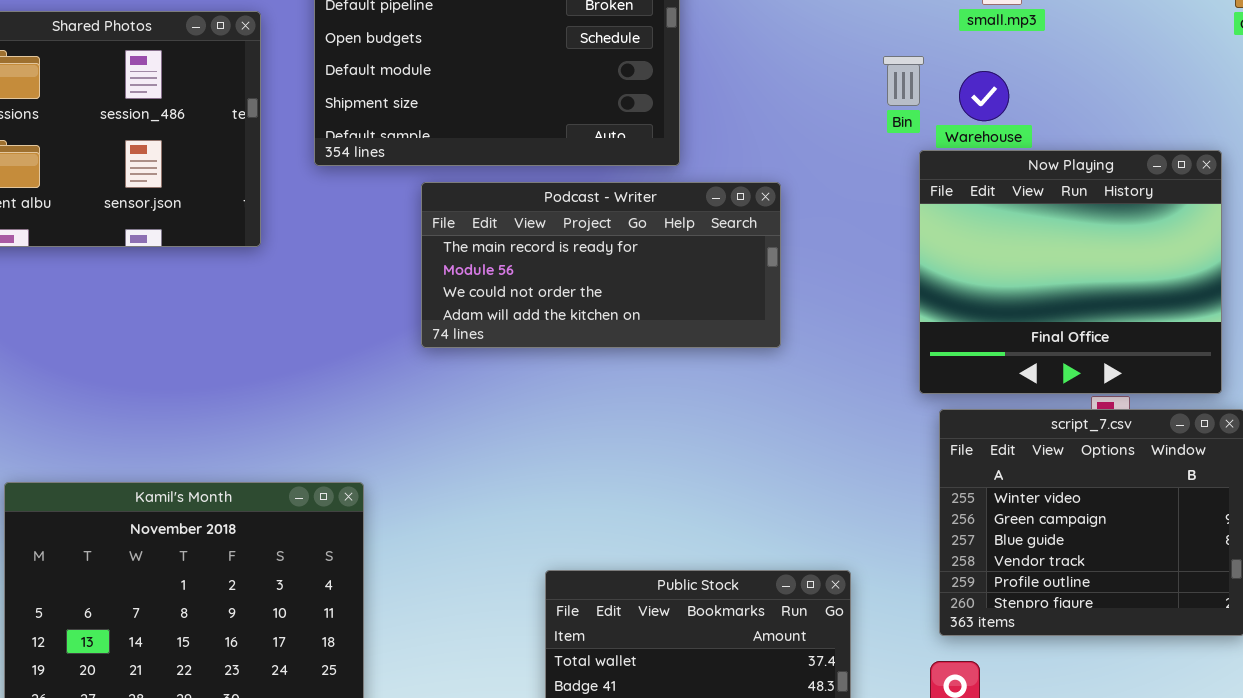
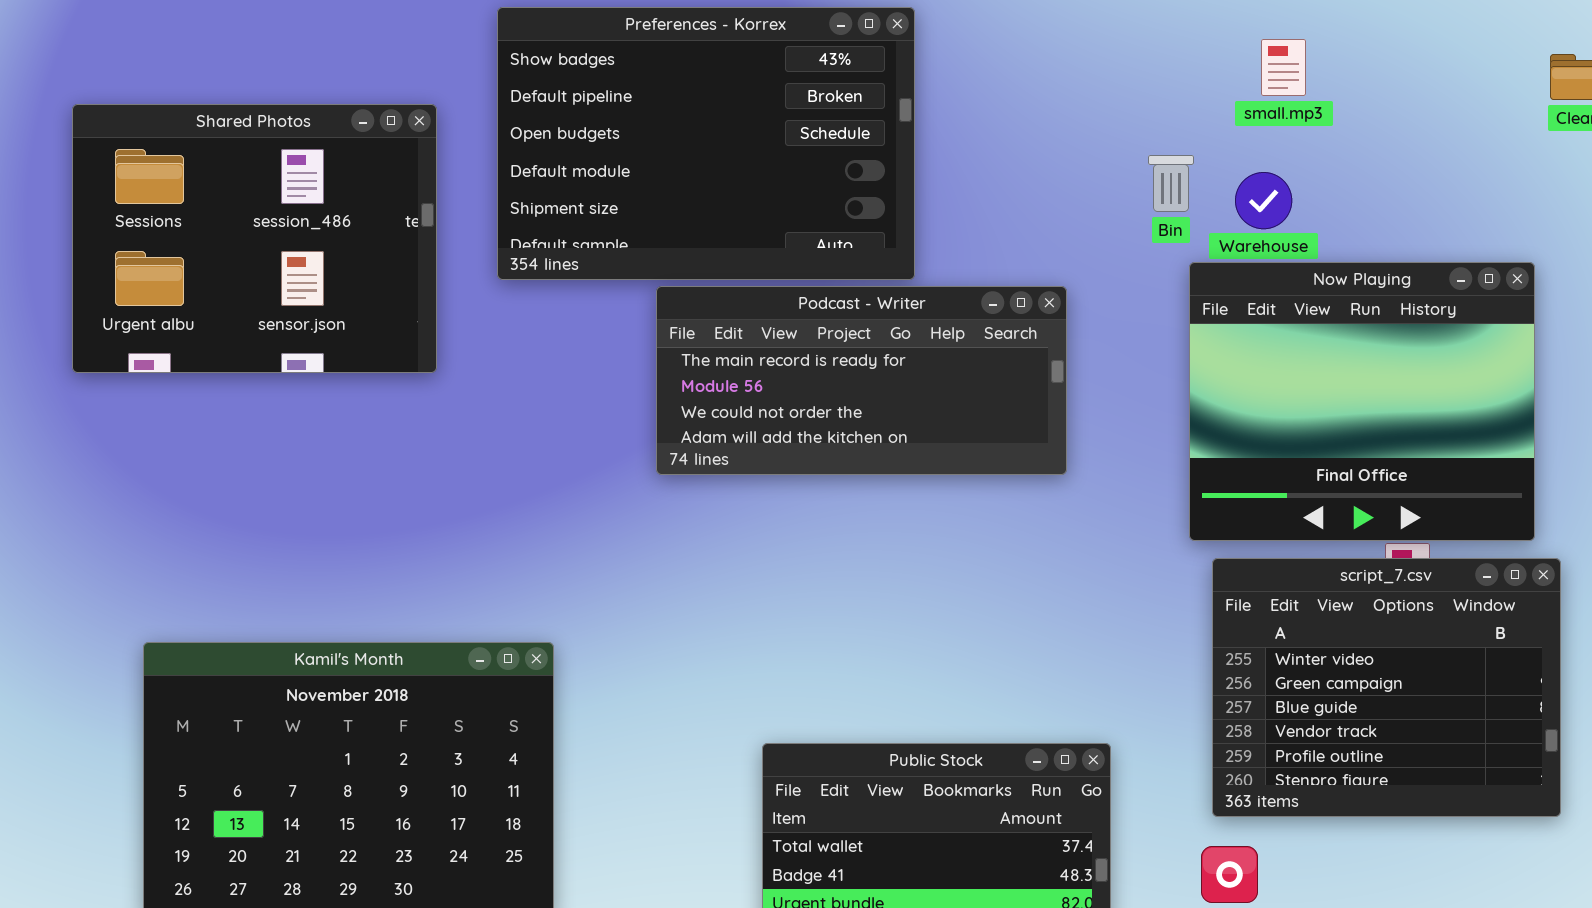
Podcast - Writer: [421,182,781,348] -> [656,286,1067,475], moved

